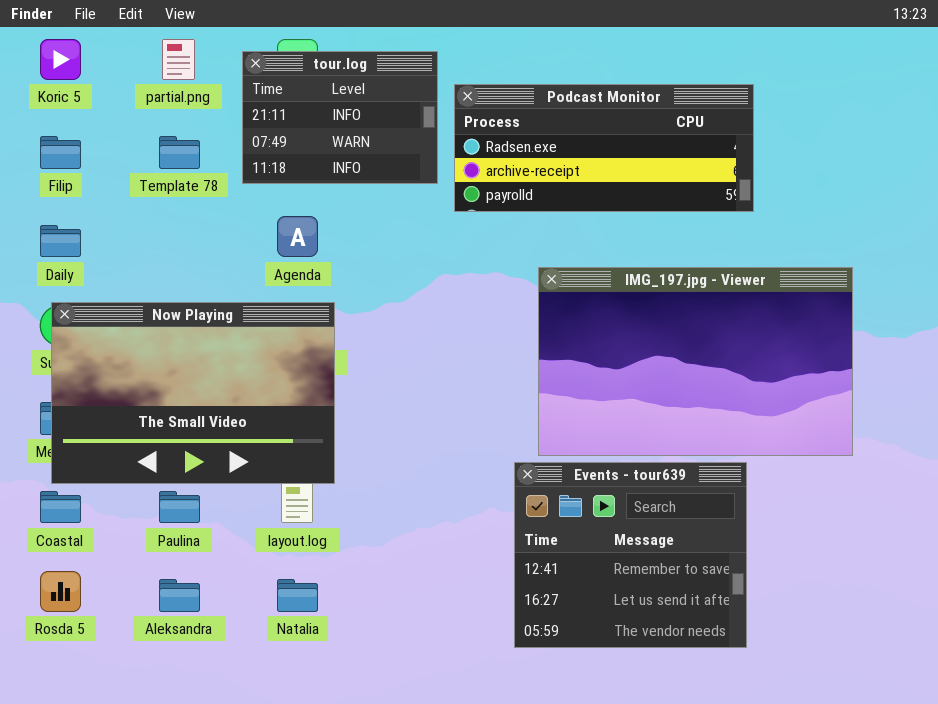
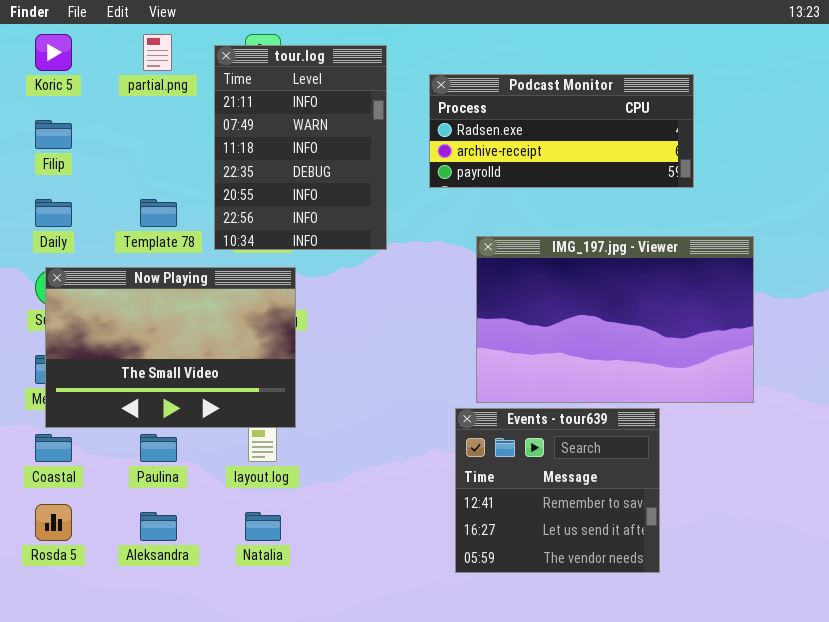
tour.log: [242,51,438,184] -> [214,45,387,250], resized
Podcast Monitor: [454,84,754,212] -> [429,74,694,188], moved
Template 78: [159,136,200,169] -> [140,199,177,227], moved

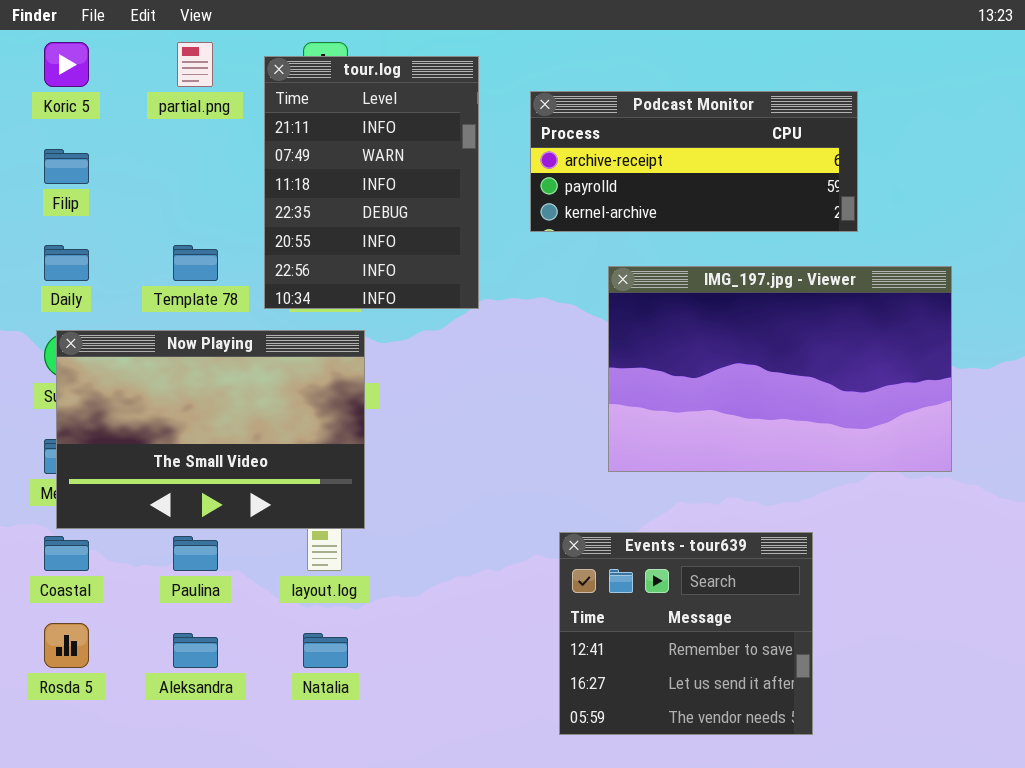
Podcast Monitor: [429,74,694,188] -> [530,91,858,232], scrolled down 1 row
IMG_197.jpg - Viewer: [476,236,754,403] -> [608,266,952,472], moved
Events - tour639: [455,408,660,573] -> [559,532,813,735], moved

